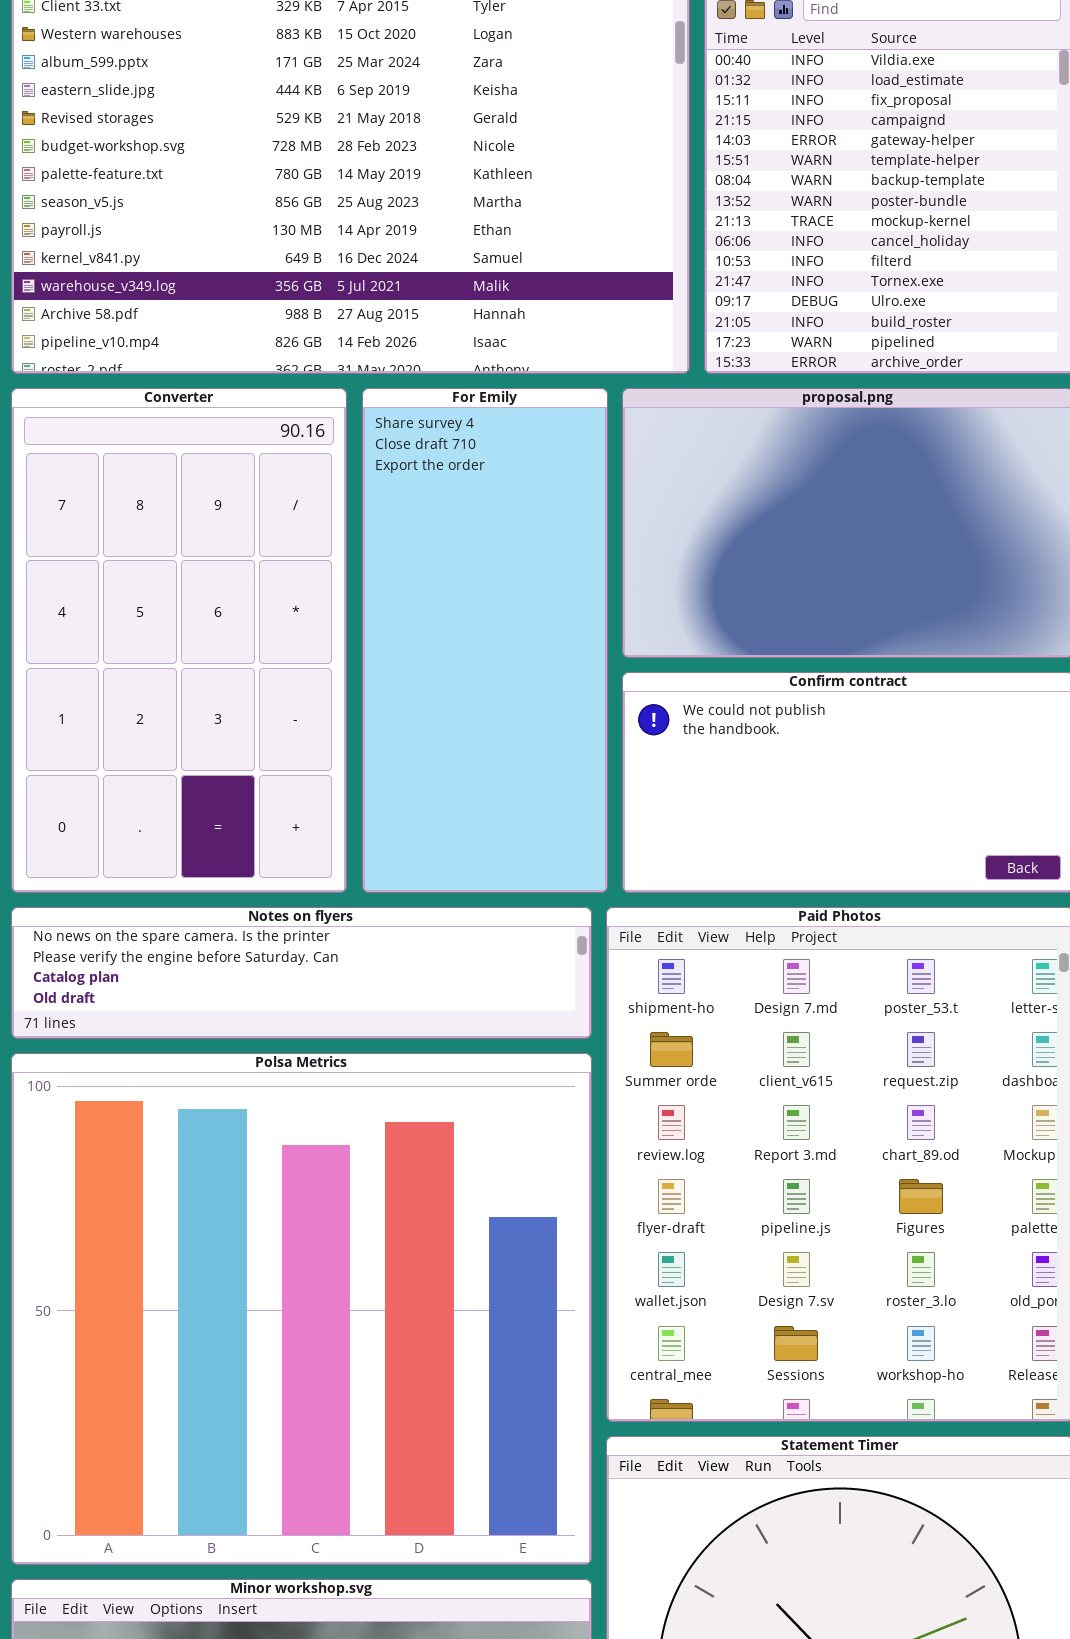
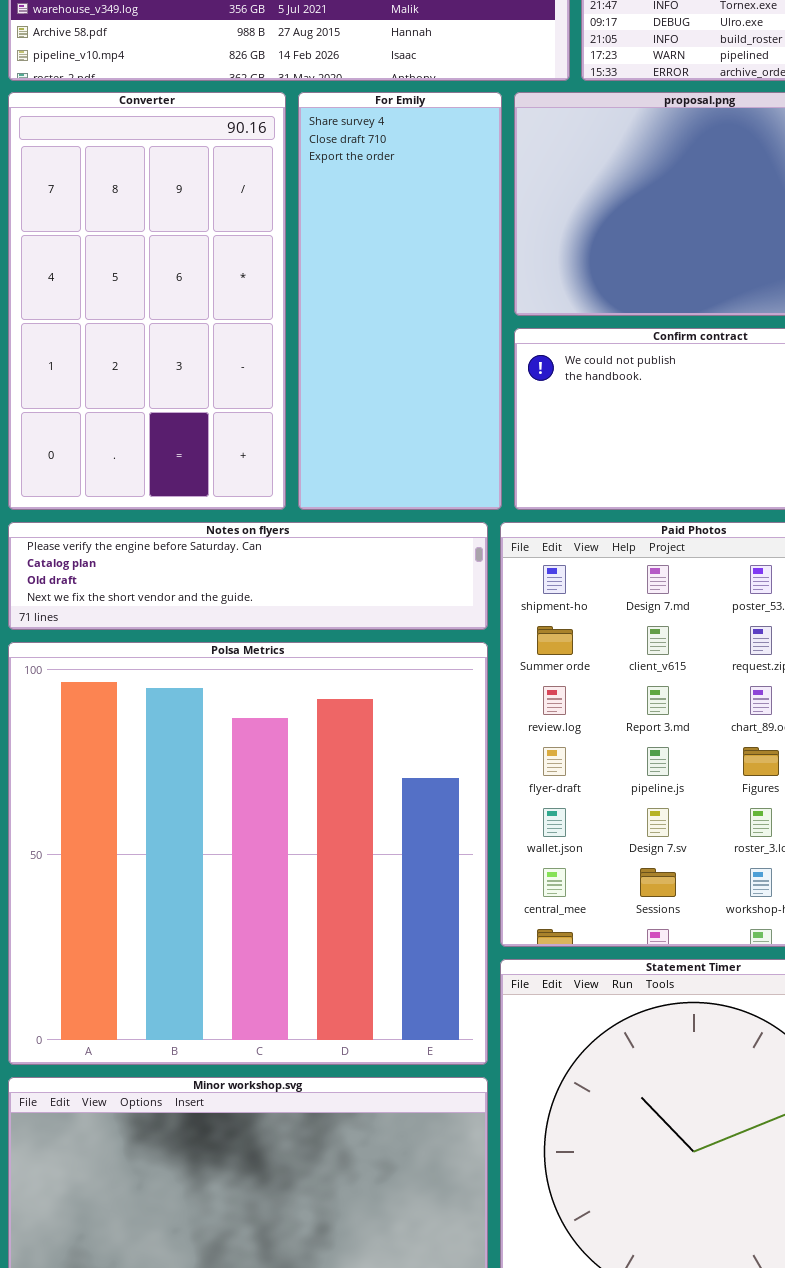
Notes on flyers: [11,907,592,1039] -> [8,522,488,630], scrolled down 1 row

